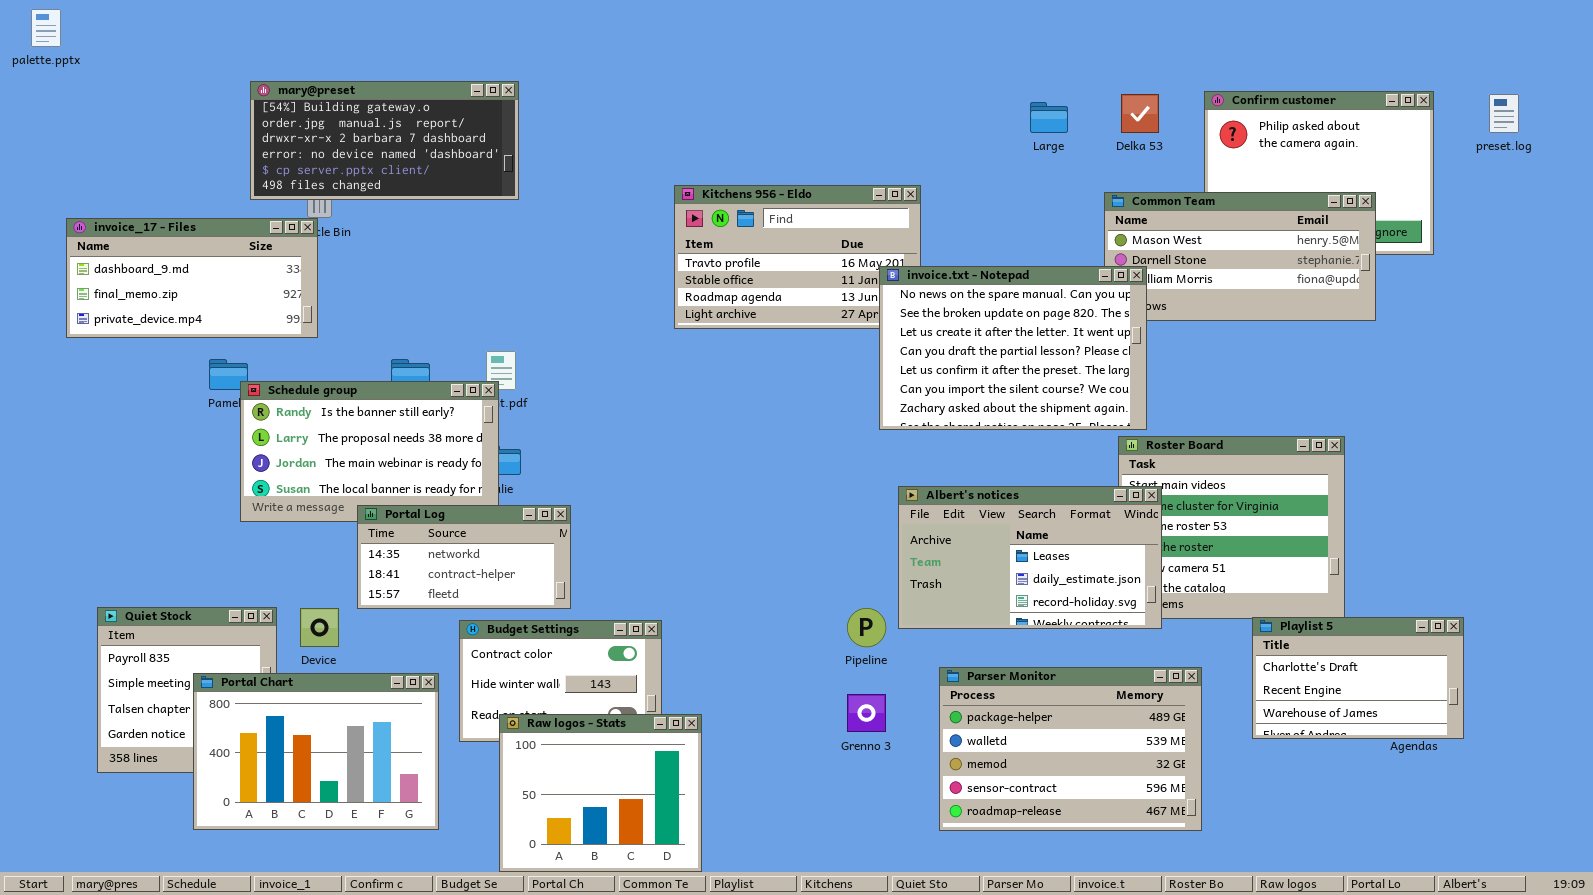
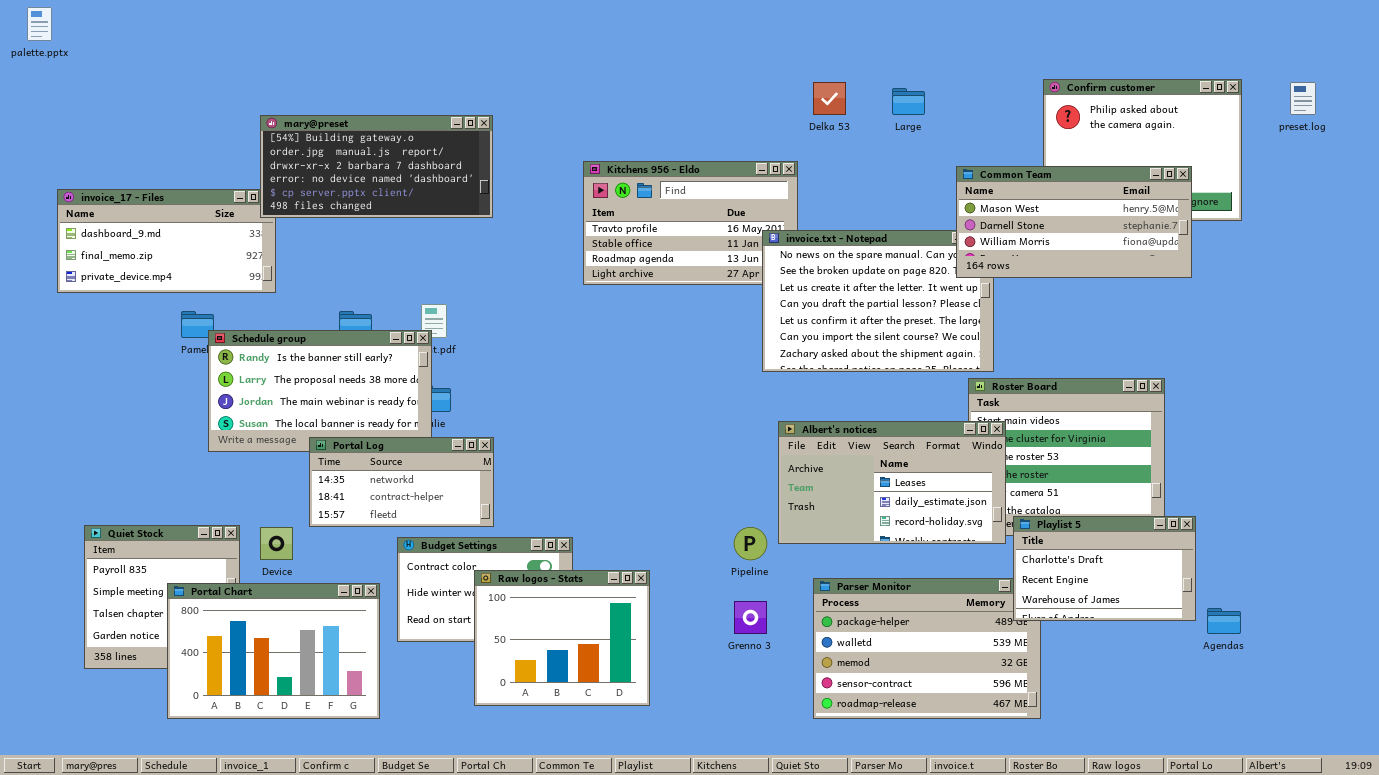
mary@preset: [250,81,519,200] -> [260,115,493,218], moved
Delka 53: [1121,94,1159,133] -> [813,82,846,115], moved
Common Team: [1104,192,1376,321] -> [956,166,1192,278], raised
Playlist 5: [1252,617,1464,739] -> [1013,516,1196,621], moved
Raw logos - Stats: [499,714,702,872] -> [474,570,650,706], moved

